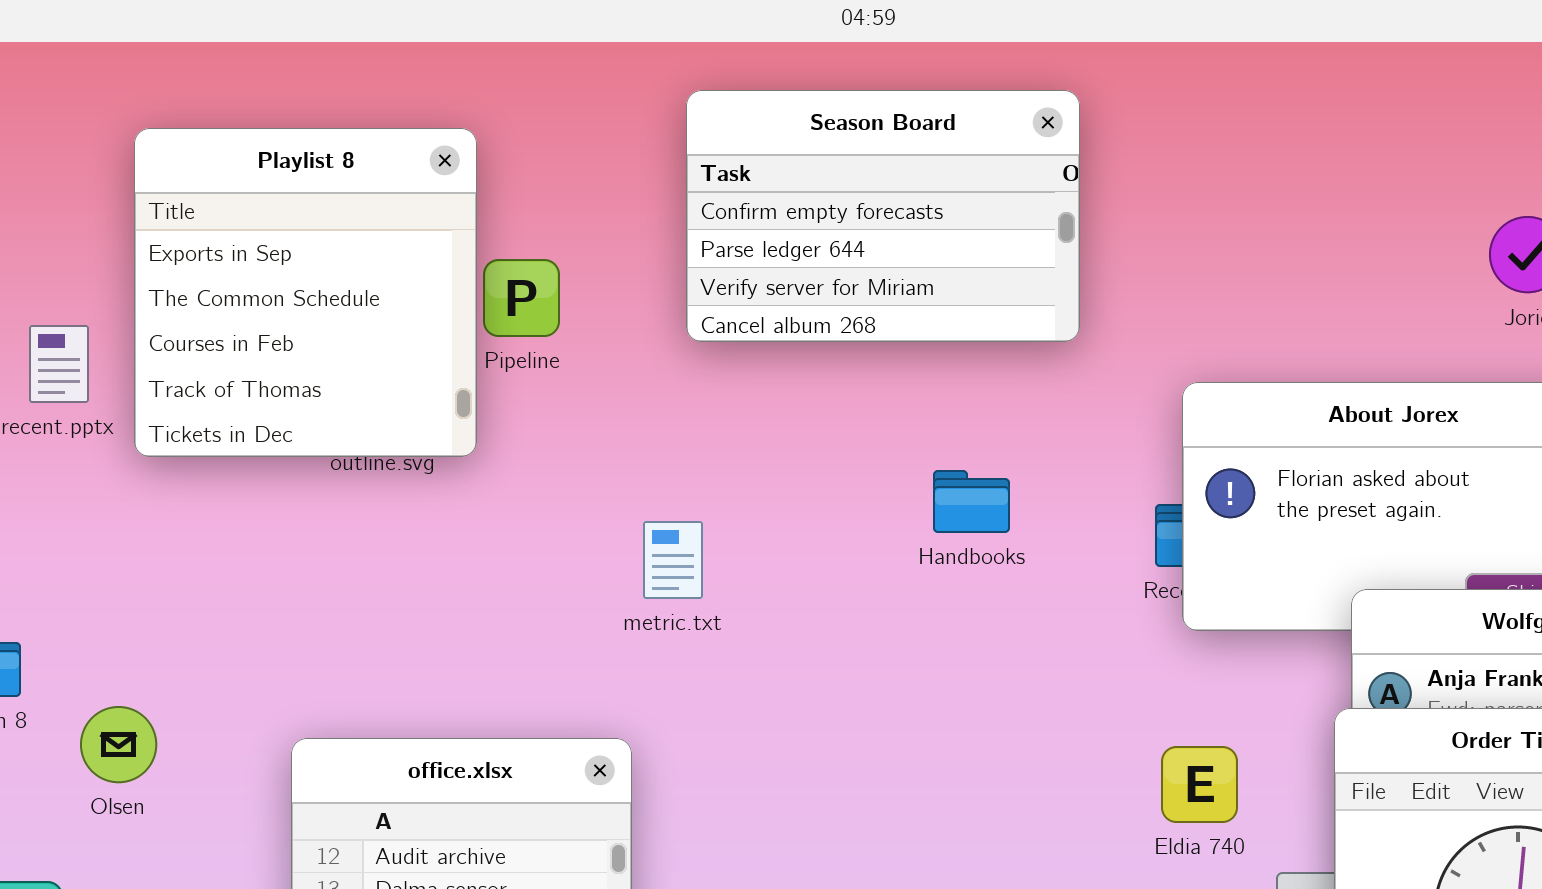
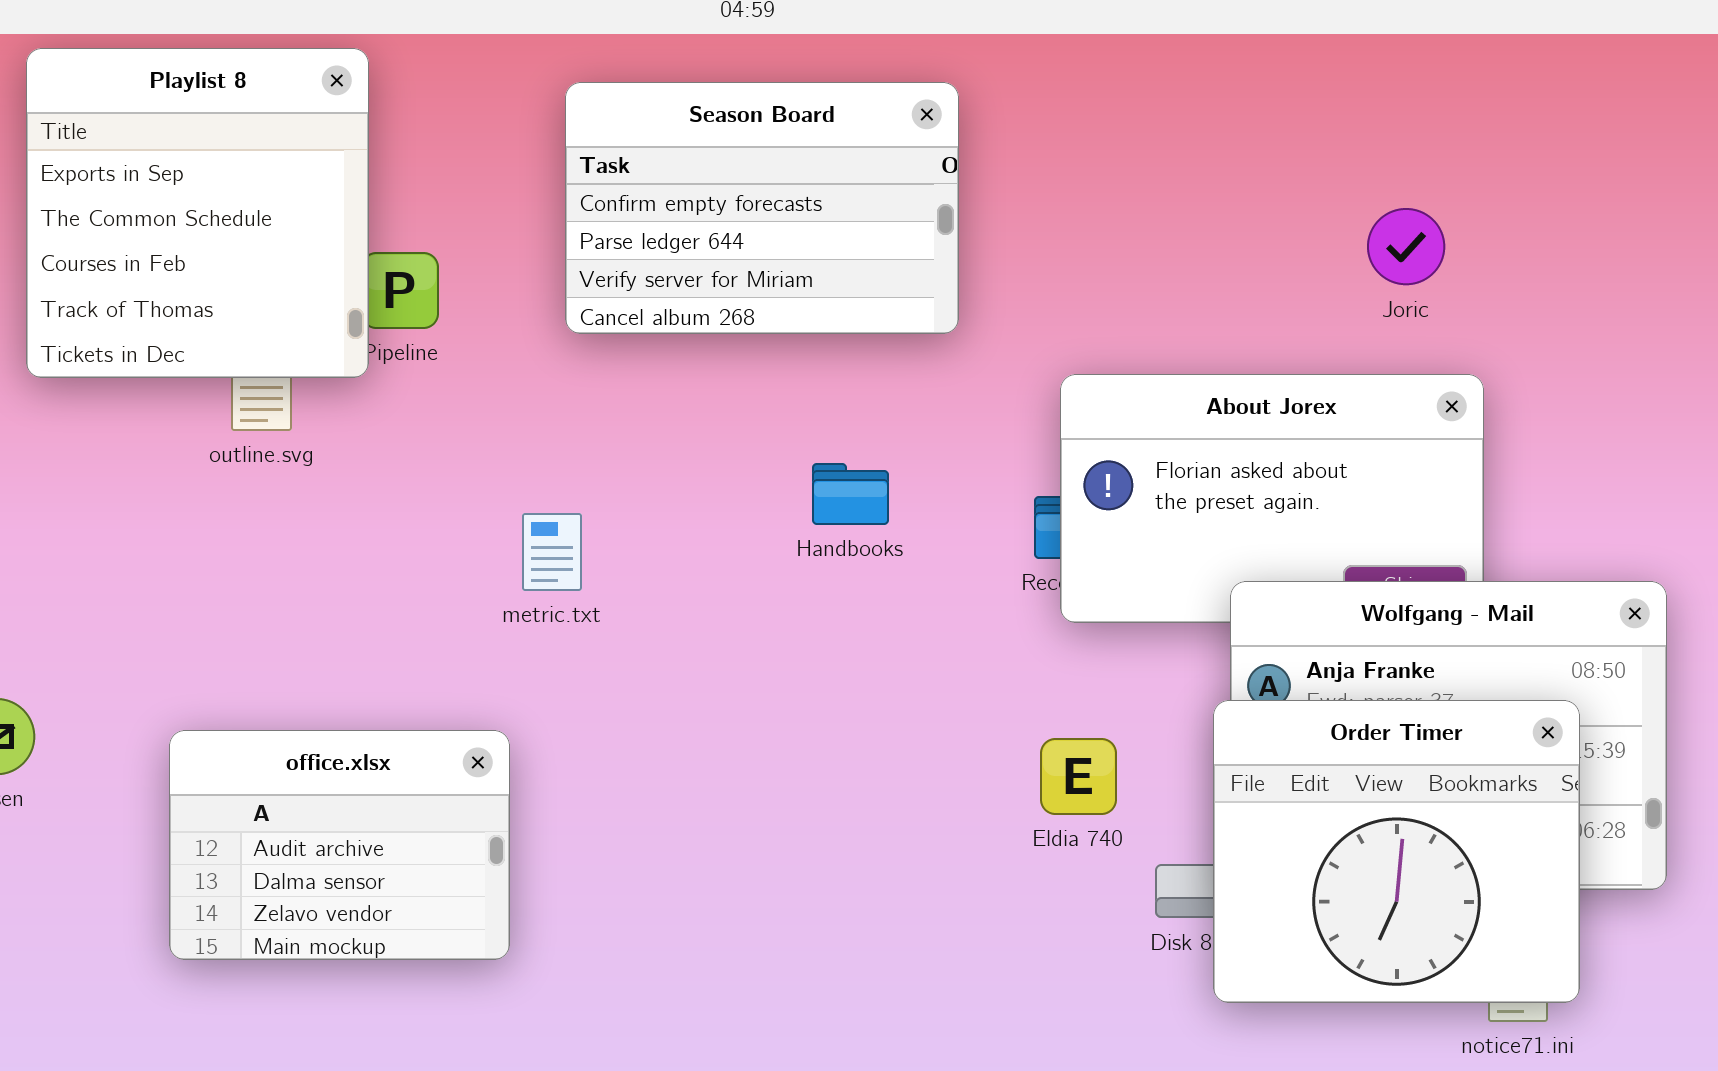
Playlist 8: [134,128,477,457] -> [26,48,369,378], moved

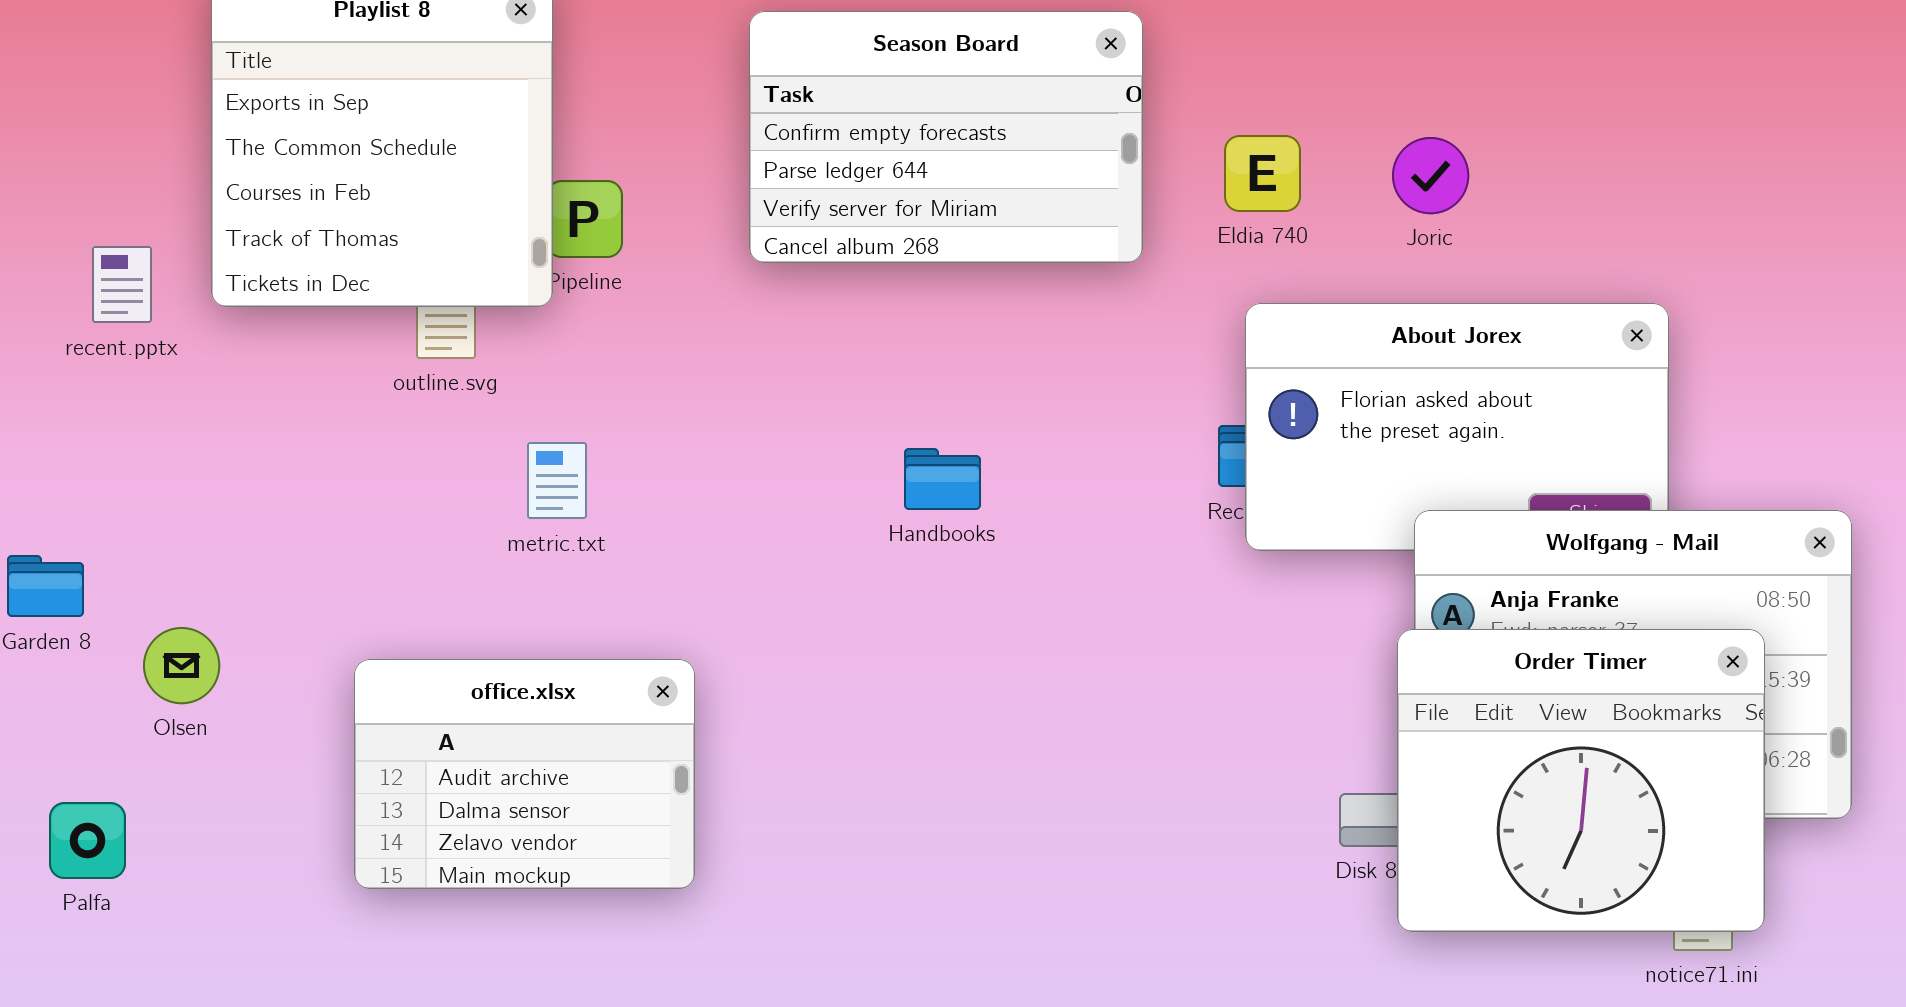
Joric: [1367,208,1445,285] -> [1392,137,1469,214], moved
Handbooks: [812,463,889,525] -> [904,448,981,510], moved
metric.txt: [522,513,582,591] -> [527,442,587,519], moved
Eldia 740: [1040,738,1117,815] -> [1224,135,1301,212], moved

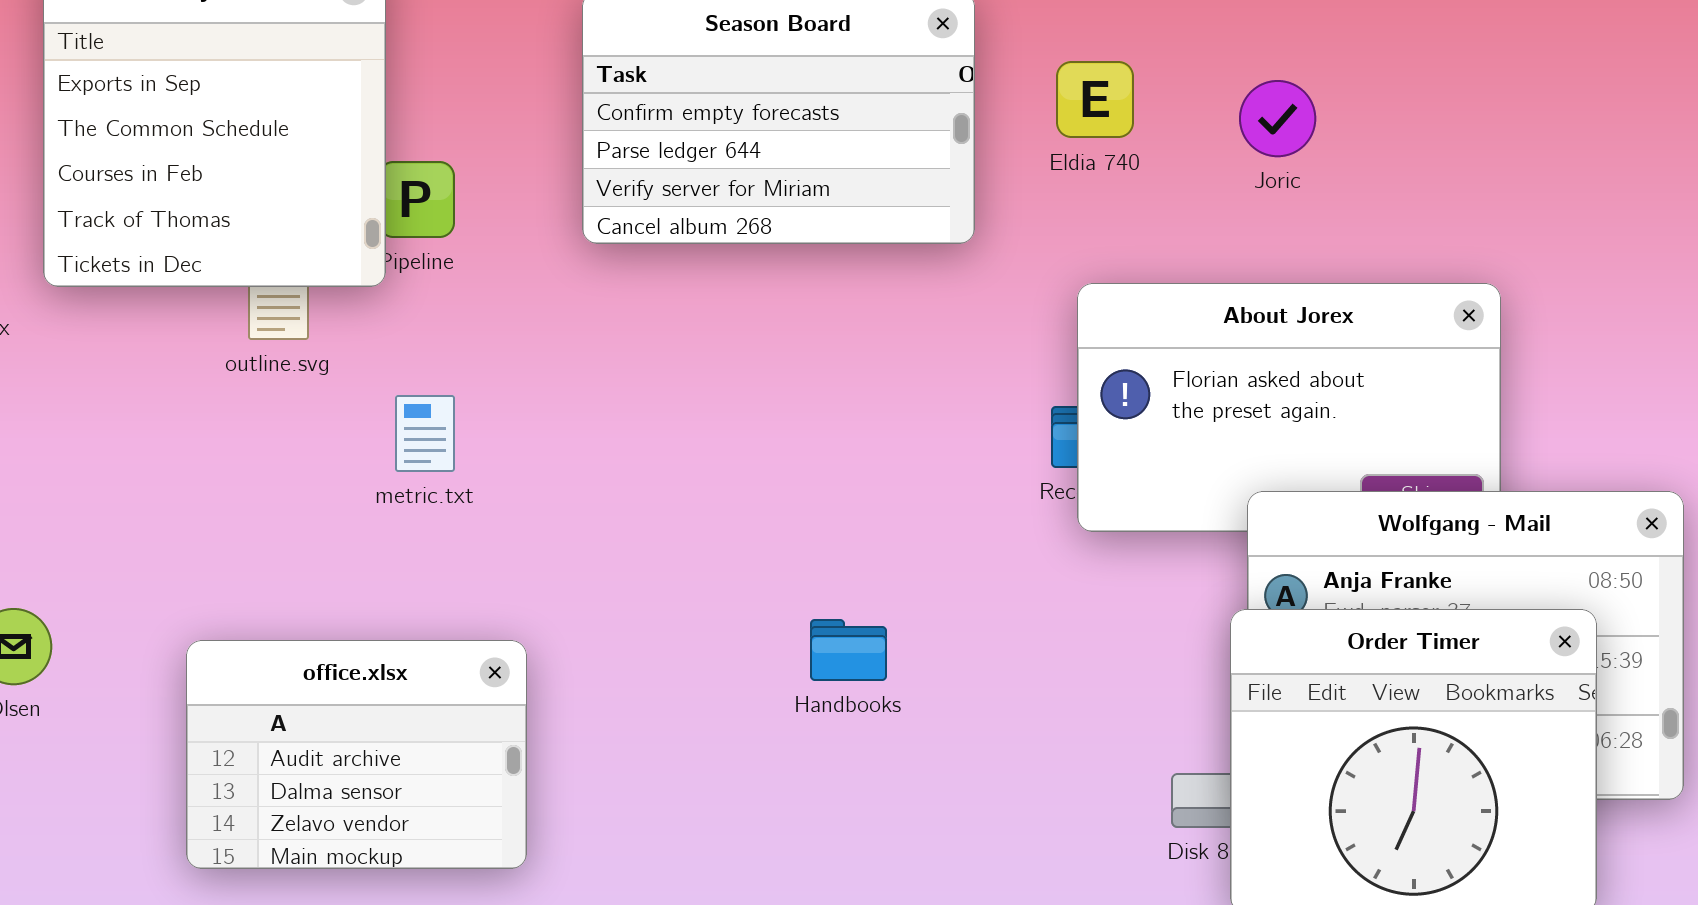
Eldia 740: [1224,135,1301,212] -> [1056,61,1134,138], moved
Joric: [1392,137,1469,214] -> [1239,80,1316,157], moved
metric.txt: [527,442,587,519] -> [395,395,455,472], moved
Handbooks: [904,448,981,510] -> [810,619,887,681], moved

